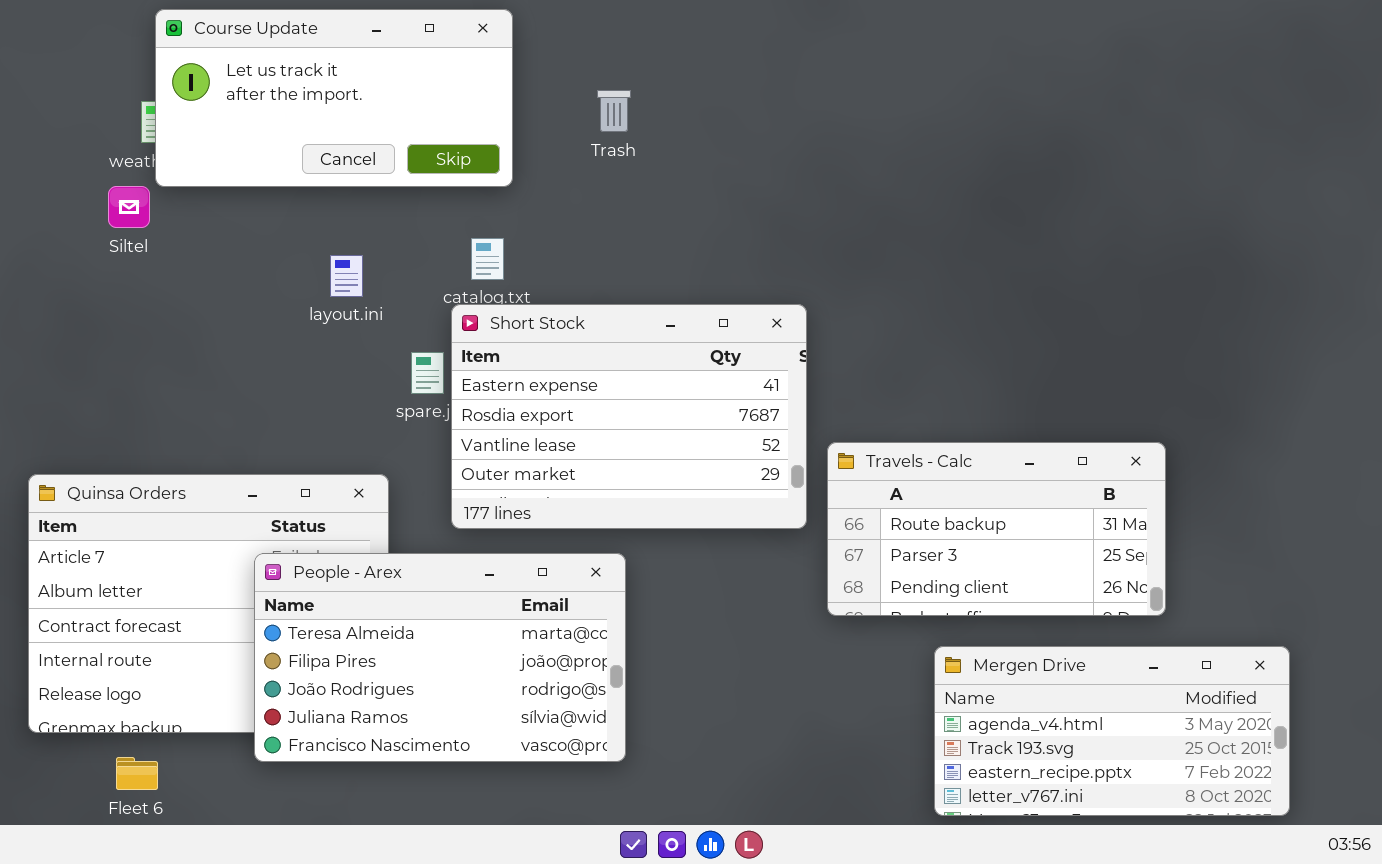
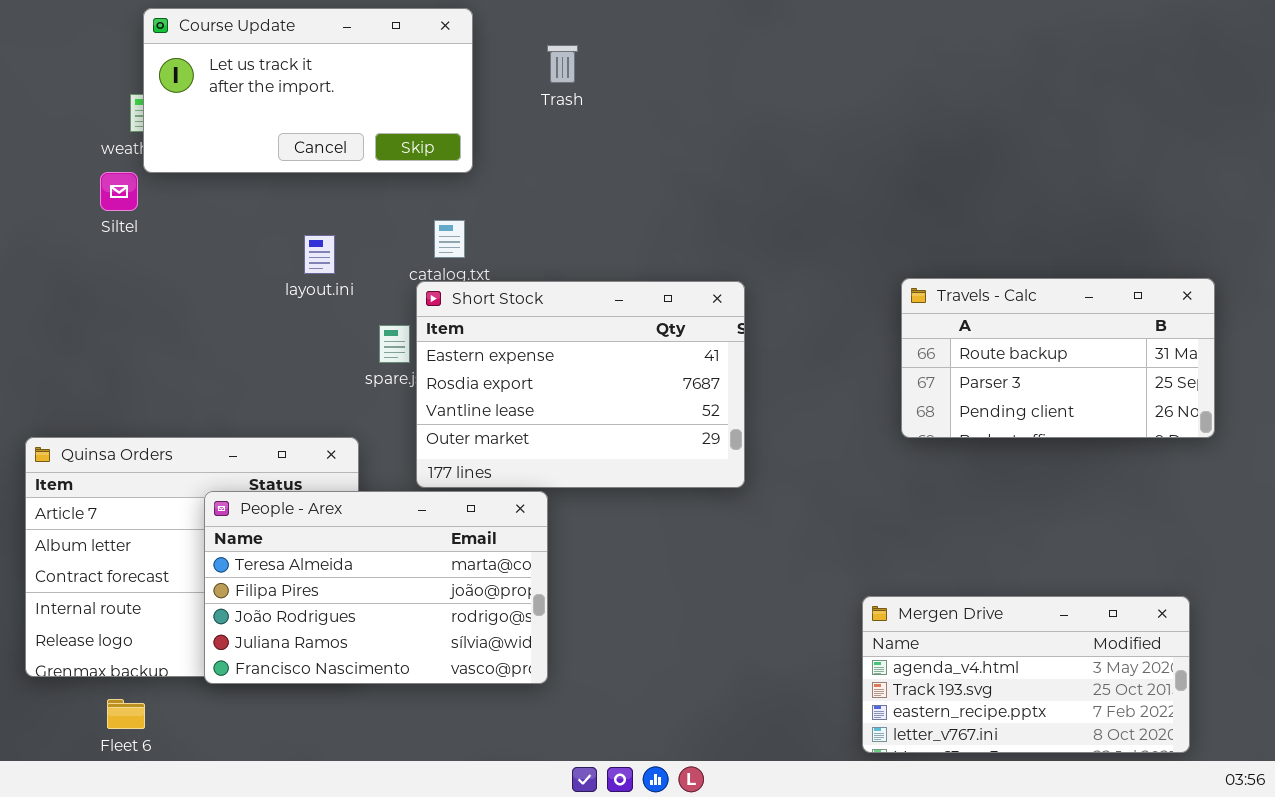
Trash: [597,90,631,132] -> [547,45,578,83], moved
Travels - Calc: [827,442,1166,616] -> [901,278,1215,438], moved
People - Arex: [254,553,626,762] -> [204,491,548,684], moved

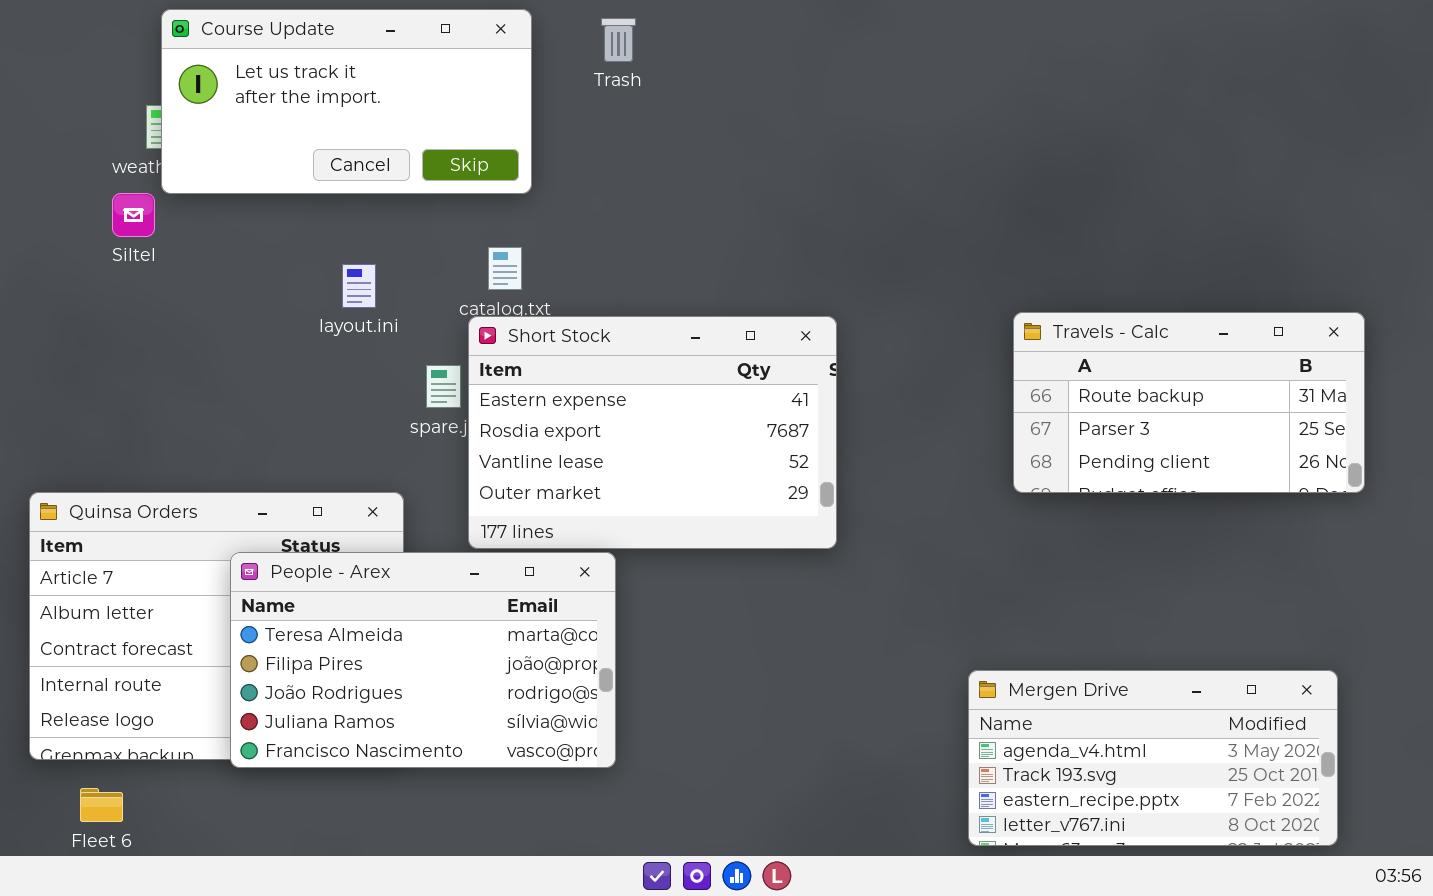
Trash: [547,45,578,83] -> [601,18,636,62], moved
Fleet 6: [107,699,145,729] -> [80,788,123,822], moved

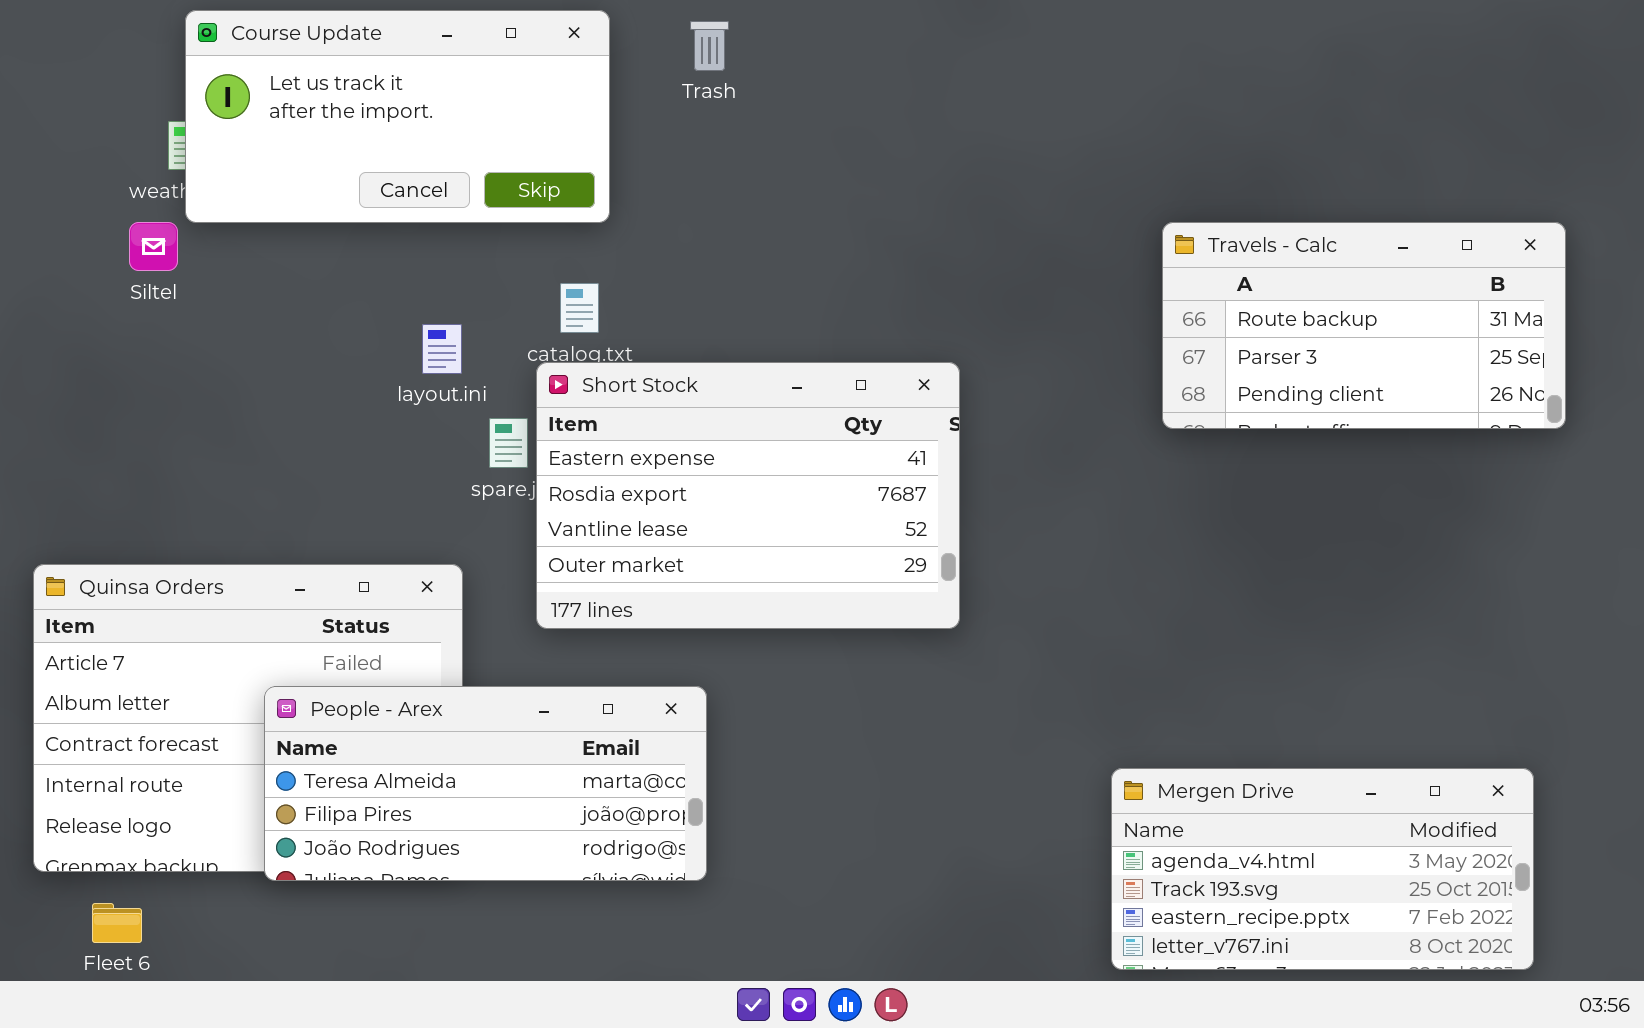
layout.ini: [342,264,376,308] -> [422,324,462,374], moved
Travels - Calc: [1013,312,1365,493] -> [1162,222,1566,429], moved
People - Arex: [230,552,616,768] -> [264,686,707,881], resized

